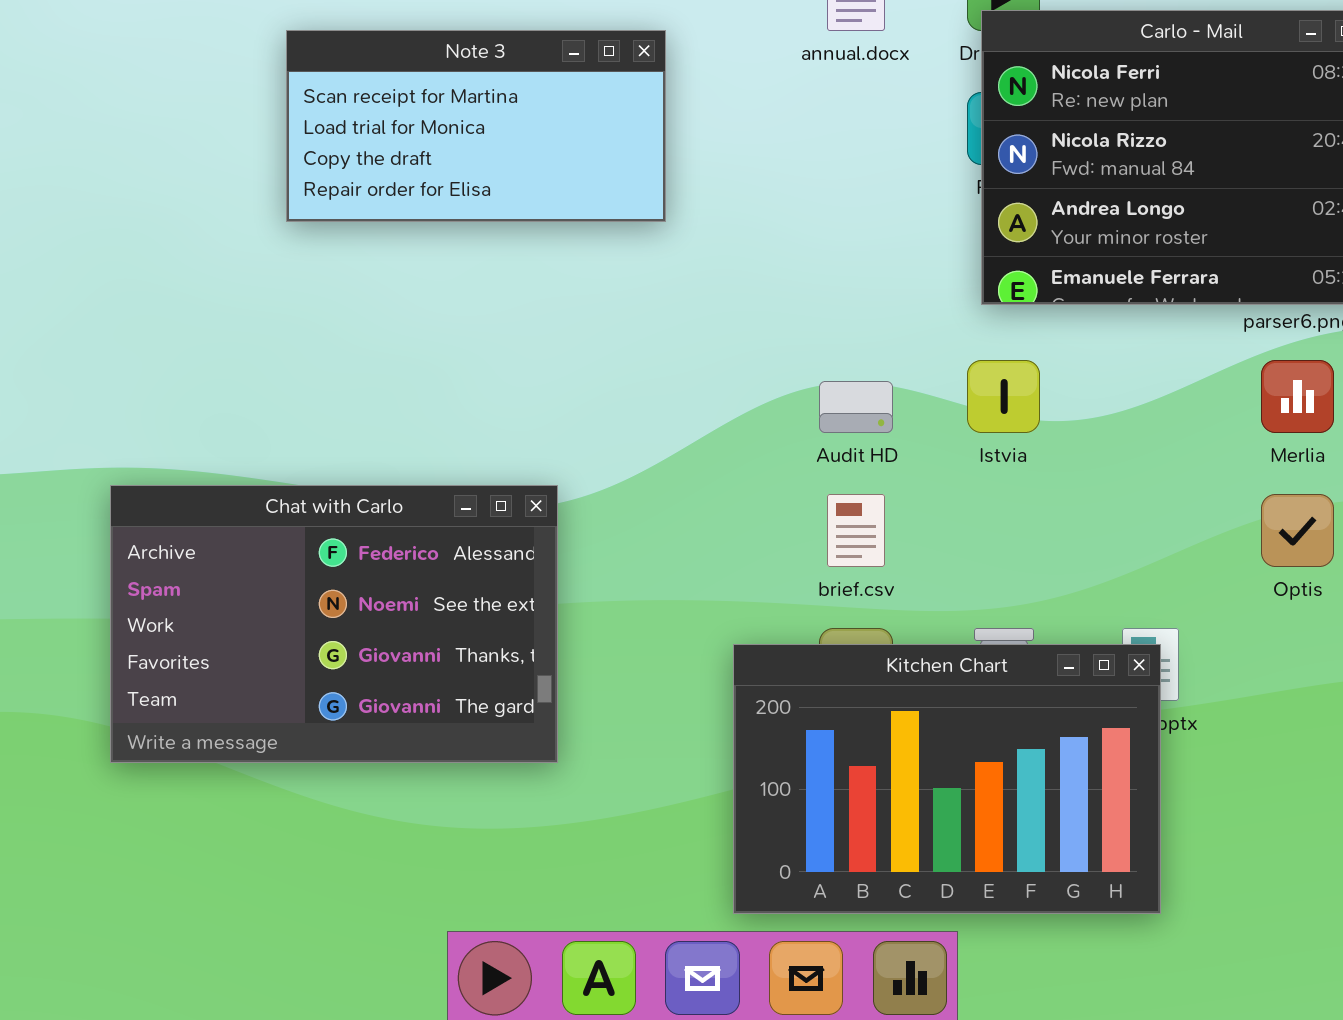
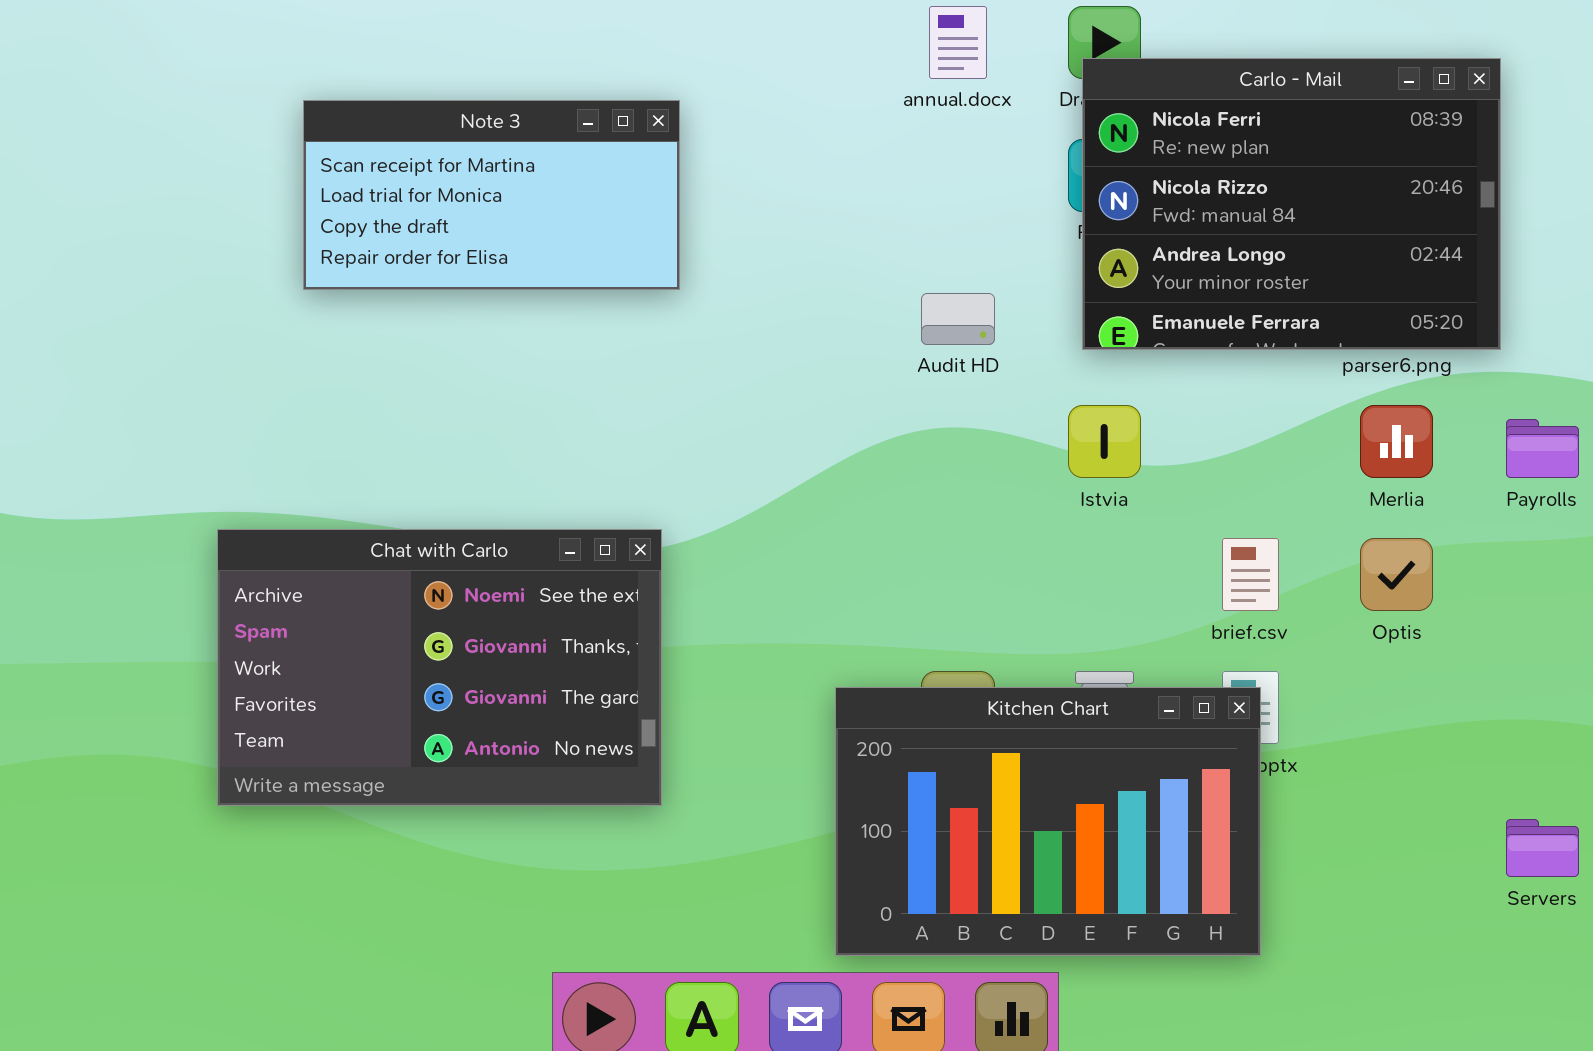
Note 3: [286,30,666,222] -> [303,100,680,290], moved
Audit HD: [819,381,893,433] -> [921,293,995,345], moved
Chat with Carlo: [110,485,558,763] -> [217,529,662,806], scrolled down 1 row
brief.csv: [827,494,885,567] -> [1222,538,1279,611], moved

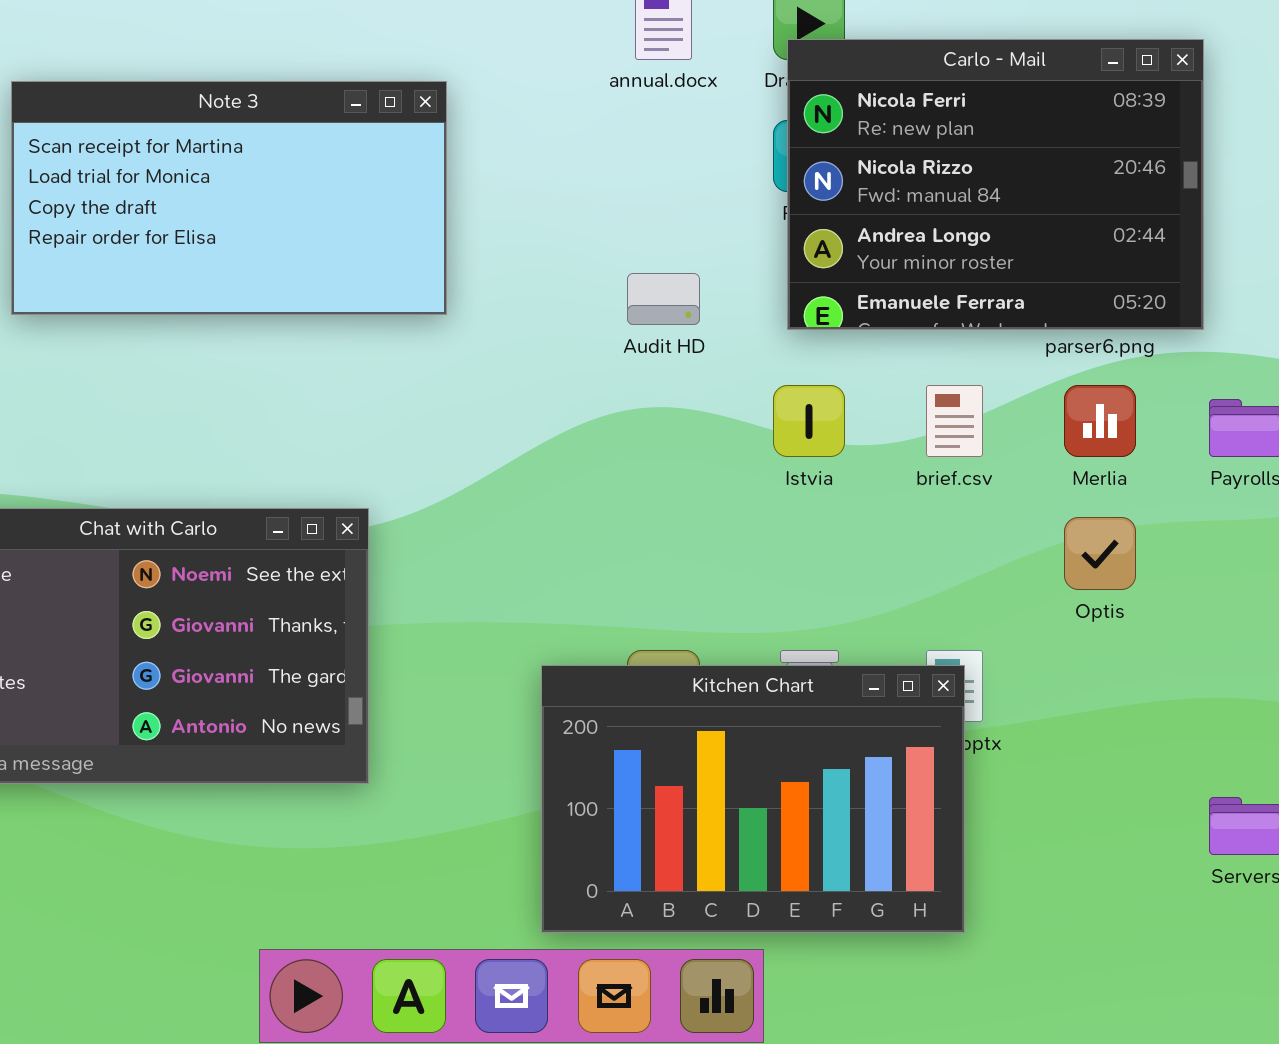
Note 3: [303,100,680,290] -> [11,81,447,315], resized
brief.csv: [1222,538,1279,611] -> [926,385,983,457], moved

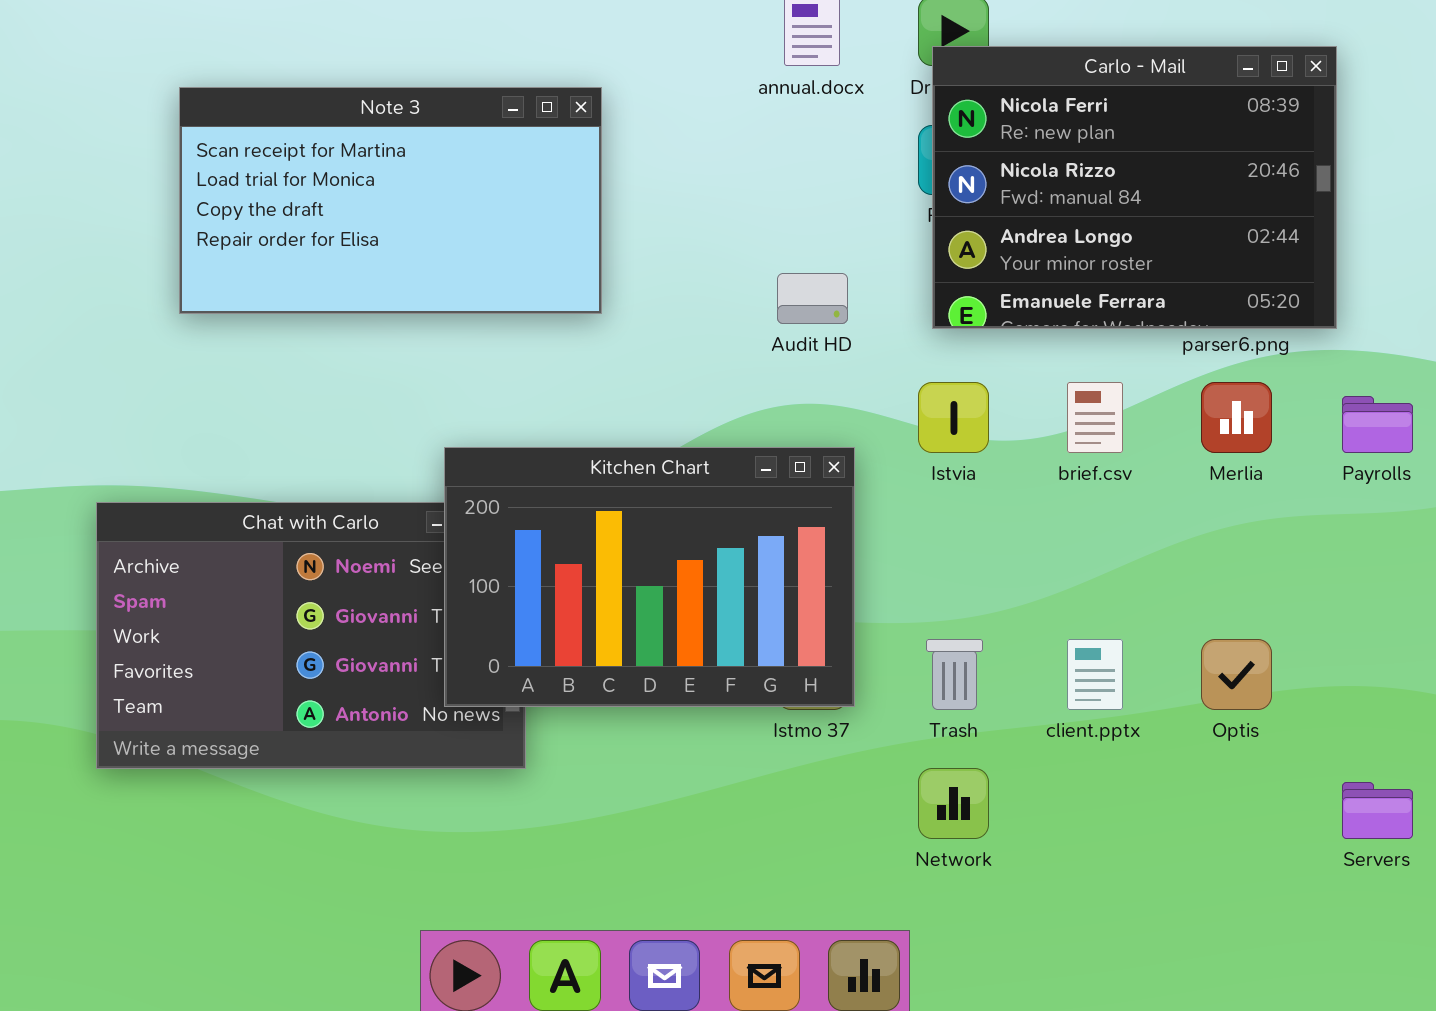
Optis: [1064,517,1136,590] -> [1201,639,1272,710], moved
Kitchen Chart: [541,665,965,933] -> [444,447,855,707], moved

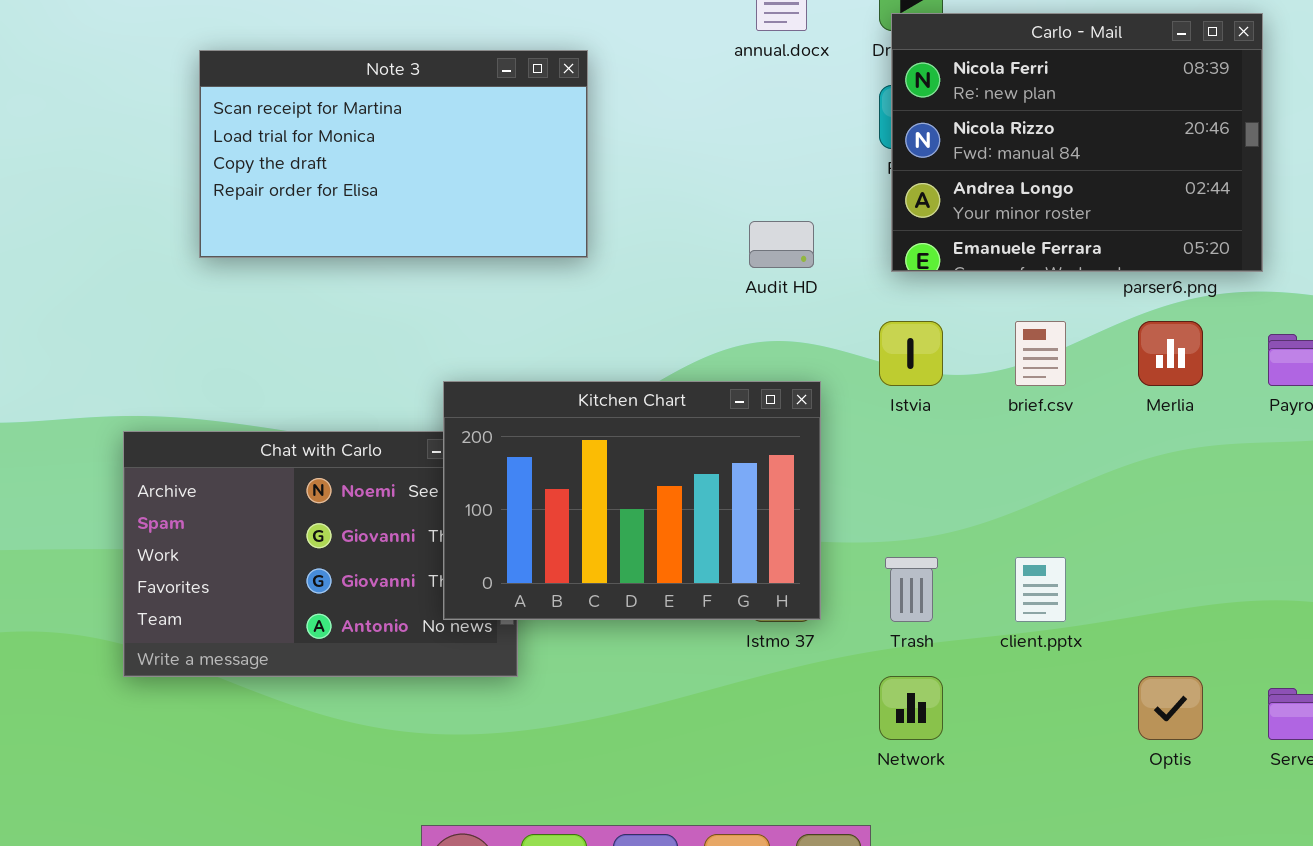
Optis: [1201,639,1272,710] -> [1138,676,1203,740], moved

